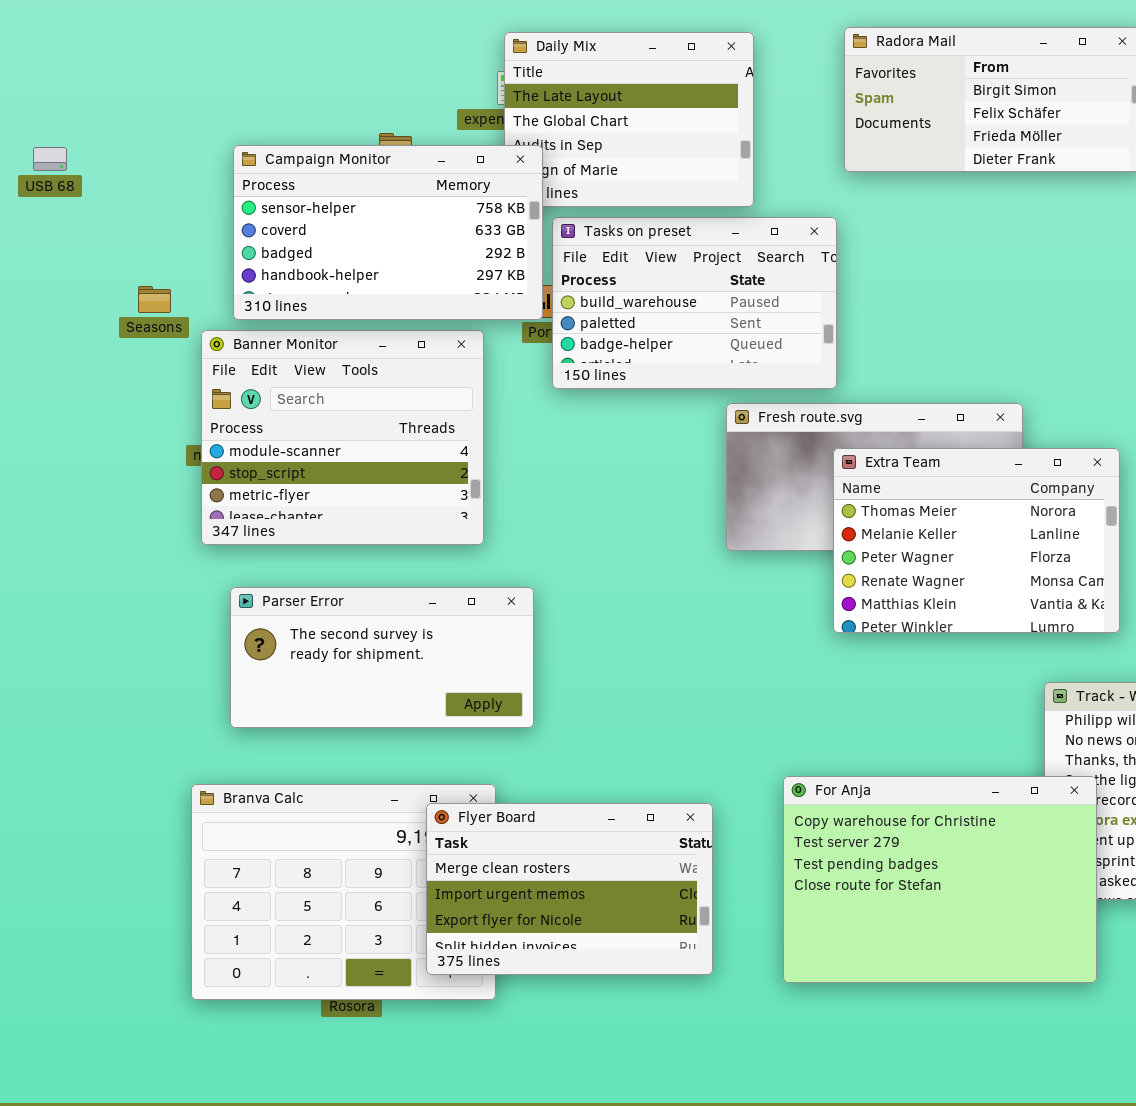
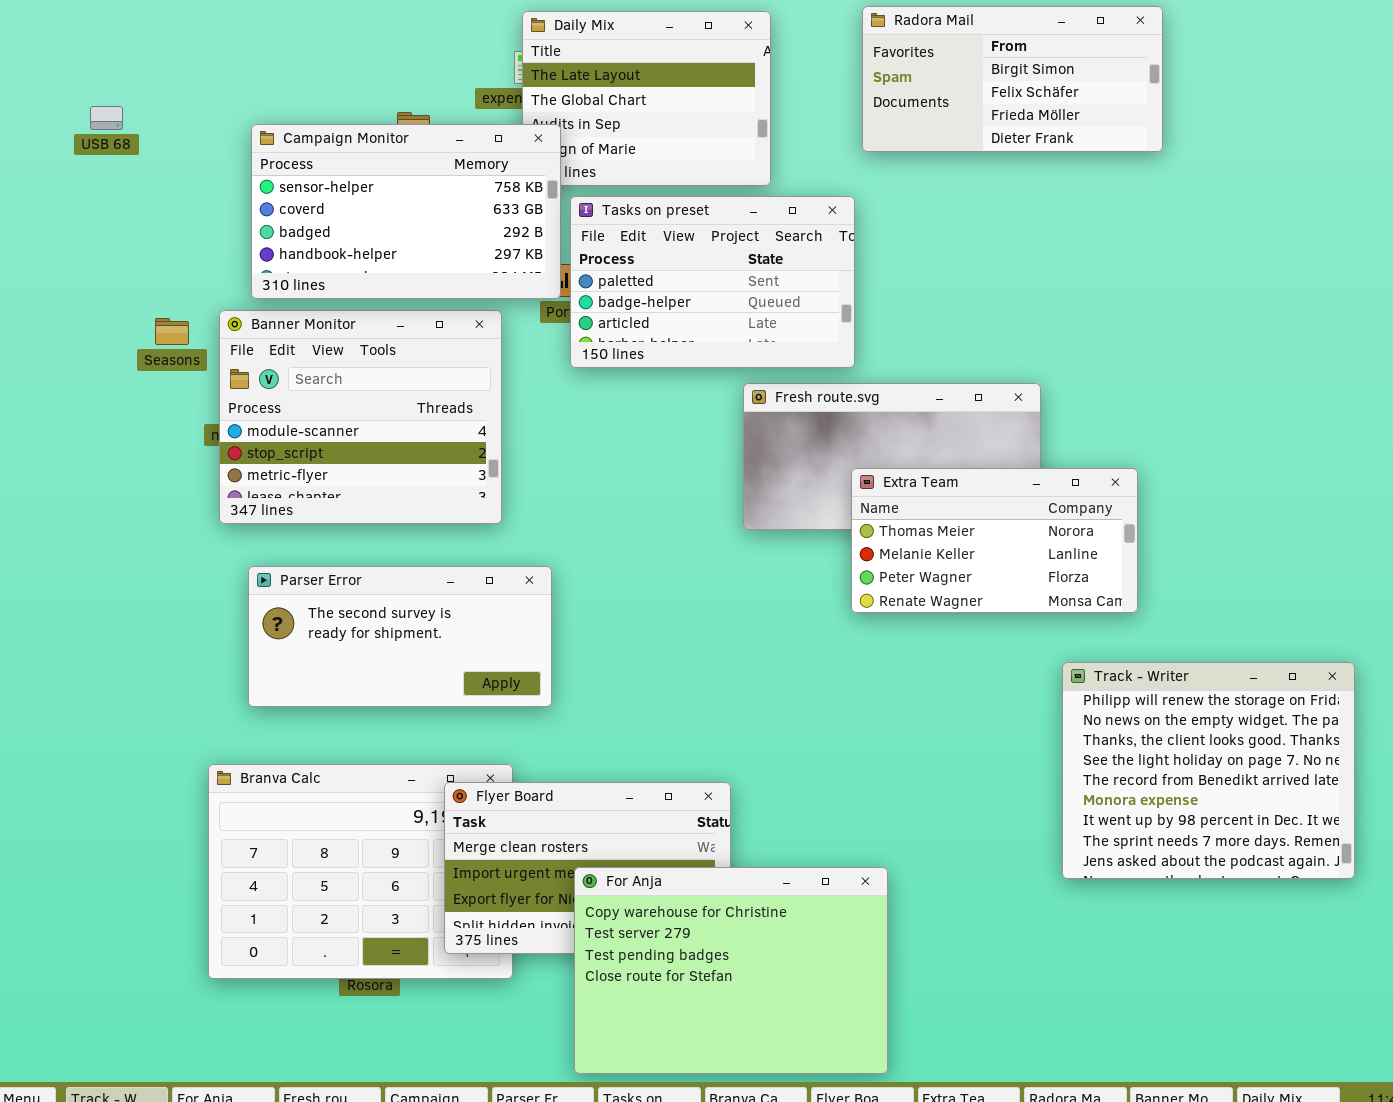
USB 68: [33,147,67,171] -> [90,106,123,130], moved
Tasks on preset: [552,217,837,389] -> [570,196,855,368], scrolled down 1 row
Seasons: [138,286,171,313] -> [155,318,189,345], moved
Extra Team: [833,448,1120,633] -> [851,468,1138,613], resized
For Anja: [783,776,1097,983] -> [574,867,888,1074], moved

